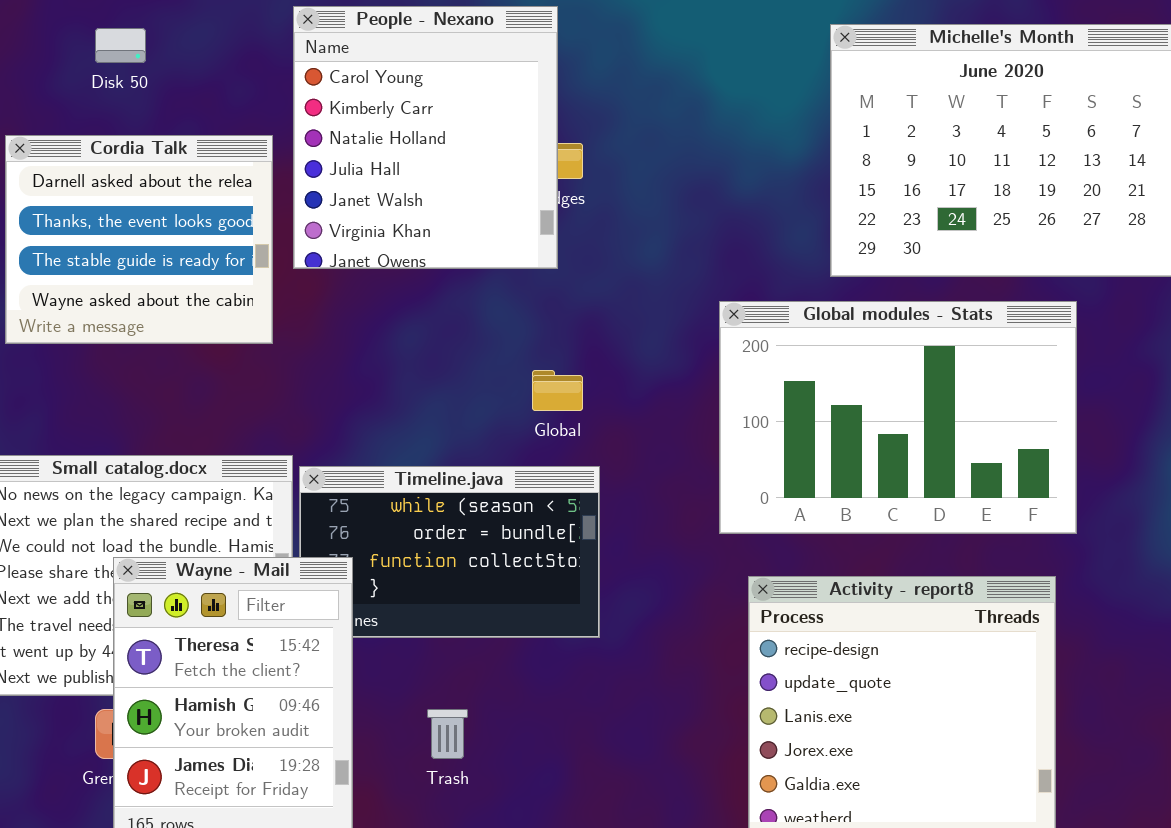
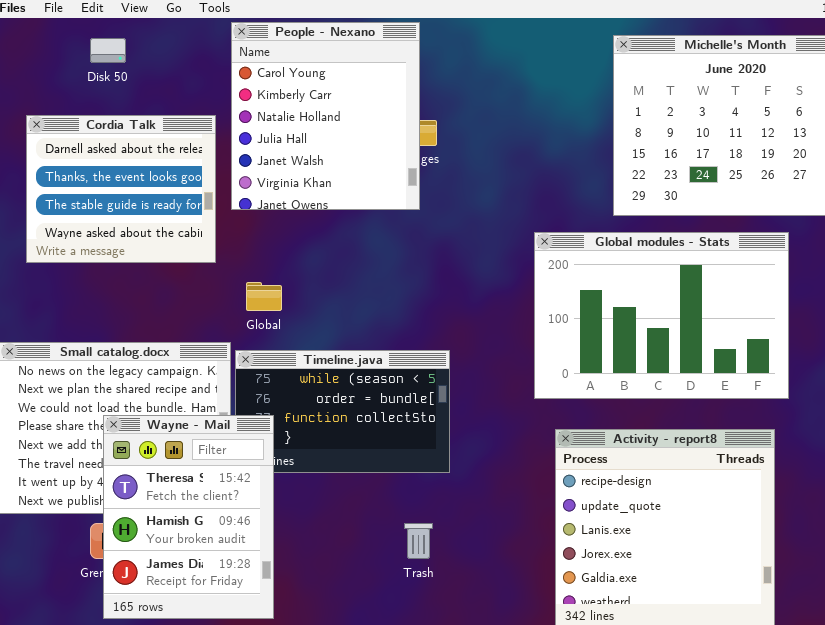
Global: [532,370,583,411] -> [246,282,282,311], moved
Trash: [427,709,468,759] -> [404,523,433,559], moved

